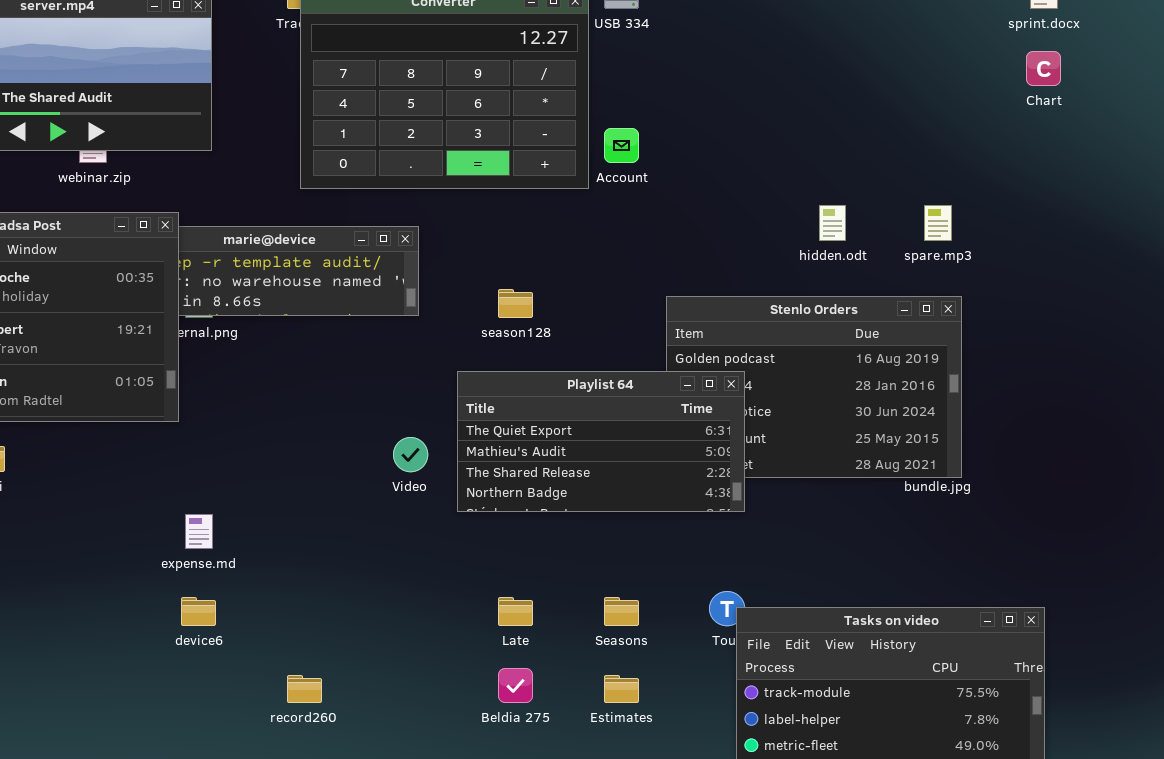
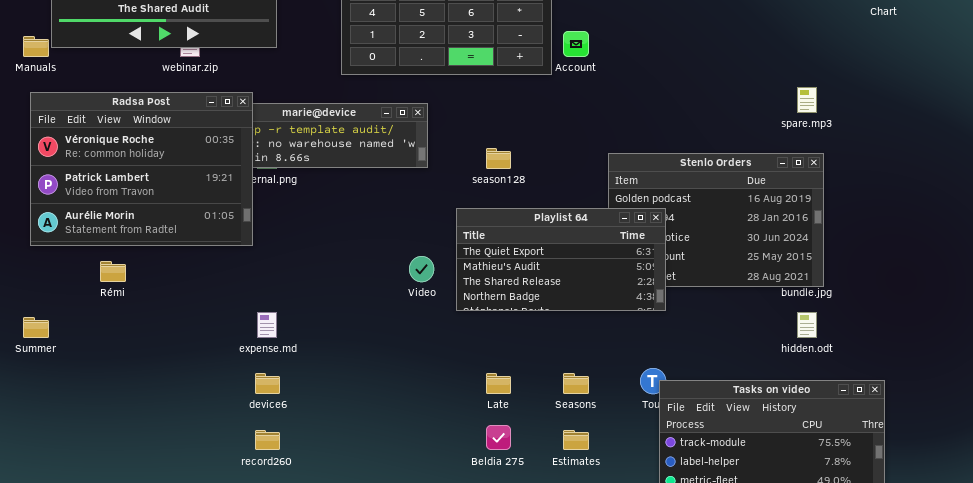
hidden.odt: [819,205,846,241] -> [797,312,817,338], moved
record260: [287,675,322,703] -> [255,430,280,450], moved

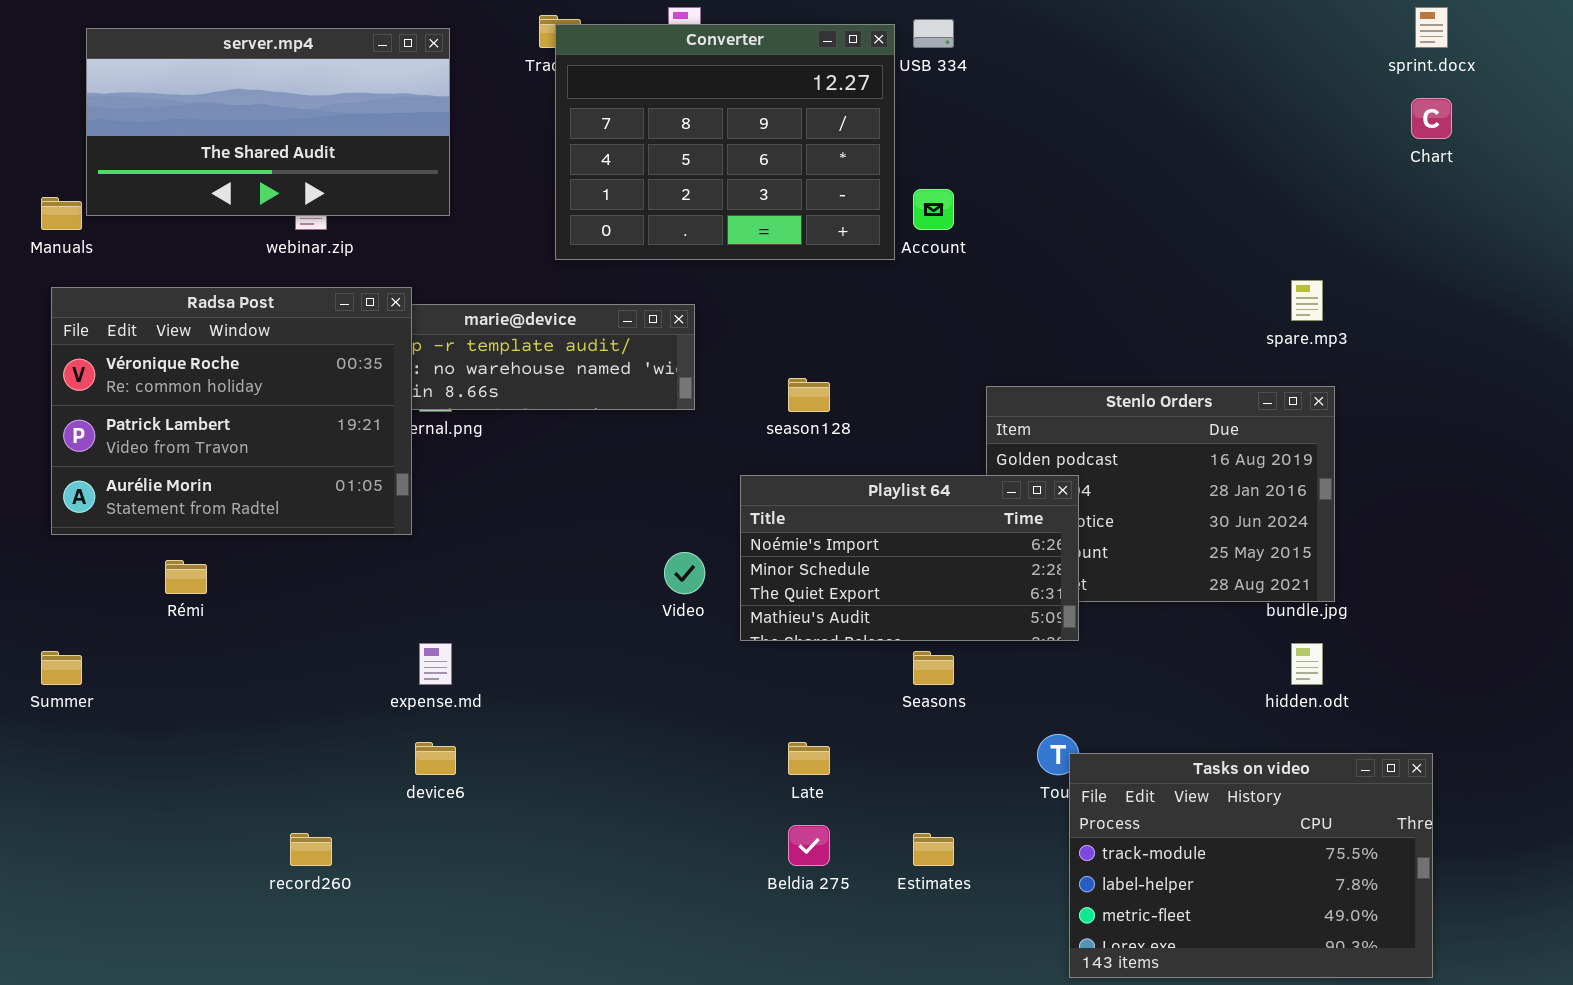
Playlist 64: [456,208,666,311] -> [740,475,1079,641], scrolled up 2 rows
Seasons: [563,373,589,394] -> [913,651,954,685], moved
record260: [255,430,280,450] -> [290,833,332,866], moved

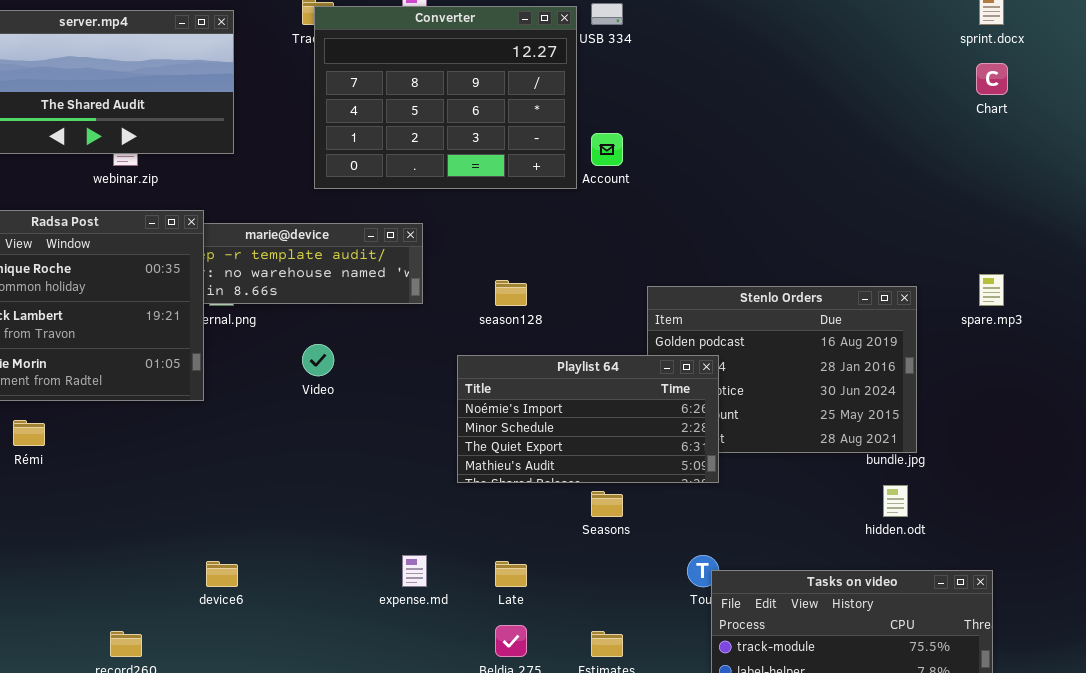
spare.mp3: [1291,280,1323,321] -> [979,274,1004,306], moved
Video: [664,552,705,594] -> [302,344,334,376], moved
expense.md: [419,643,452,685] -> [402,555,427,587], moved

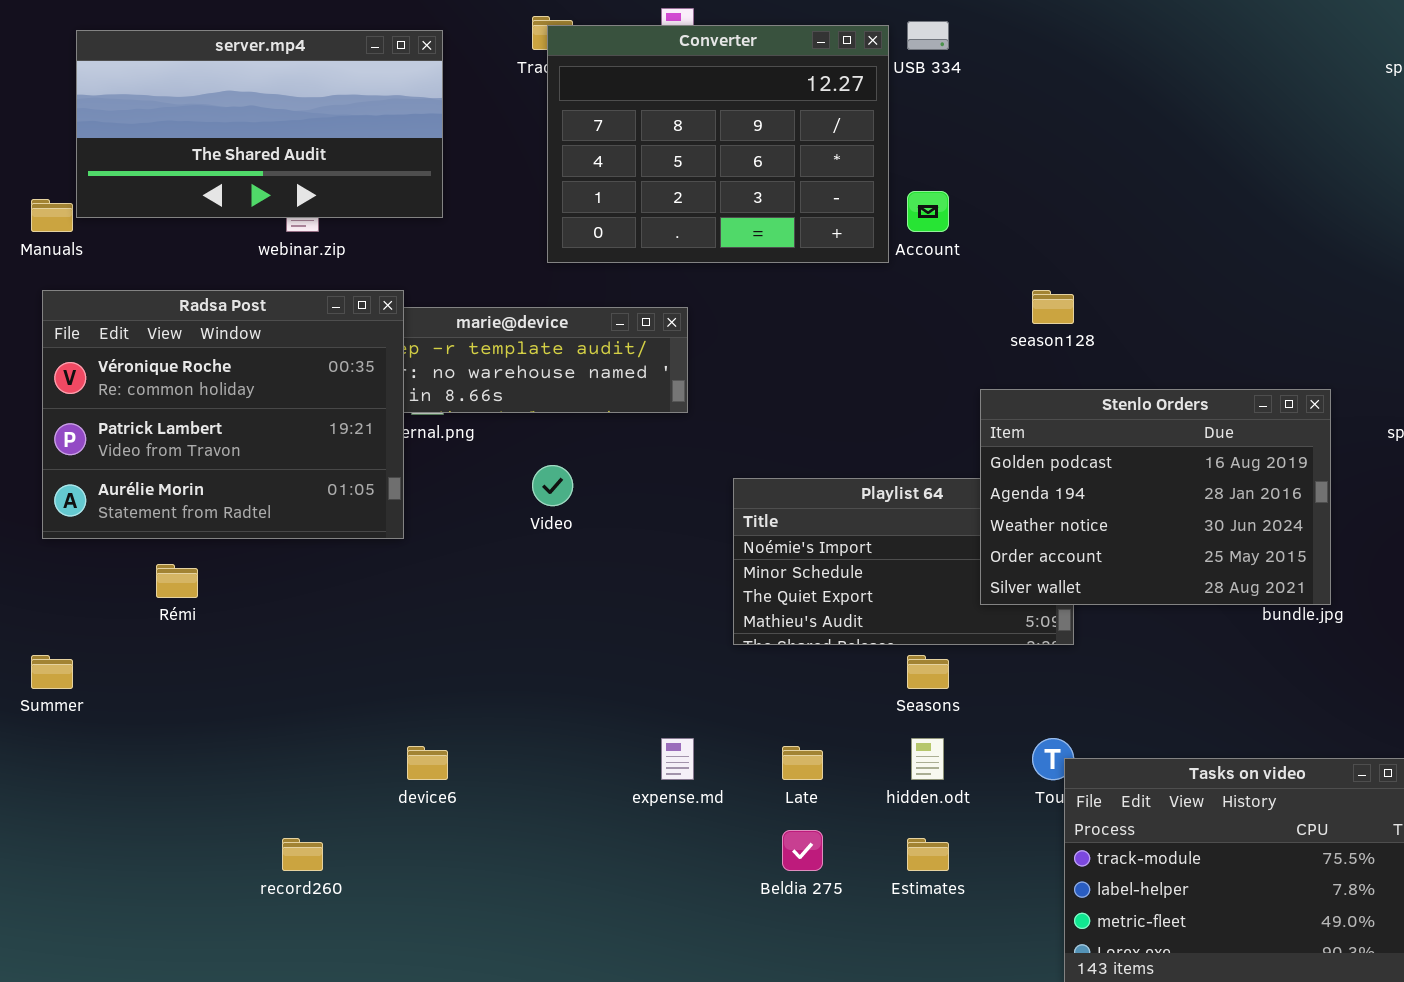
season128: [495,280,527,306] -> [1032,290,1074,324], moved
Stenlo Orders: [647,286,917,453] -> [980,389,1331,605], raised
hidden.odt: [883,485,908,517] -> [911,738,944,780], moved

